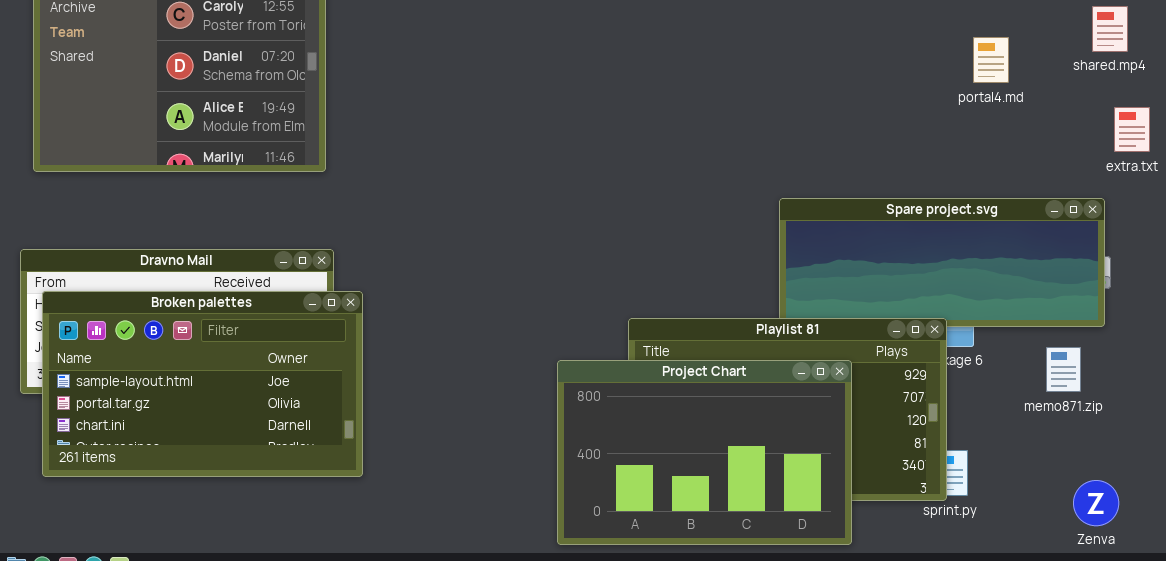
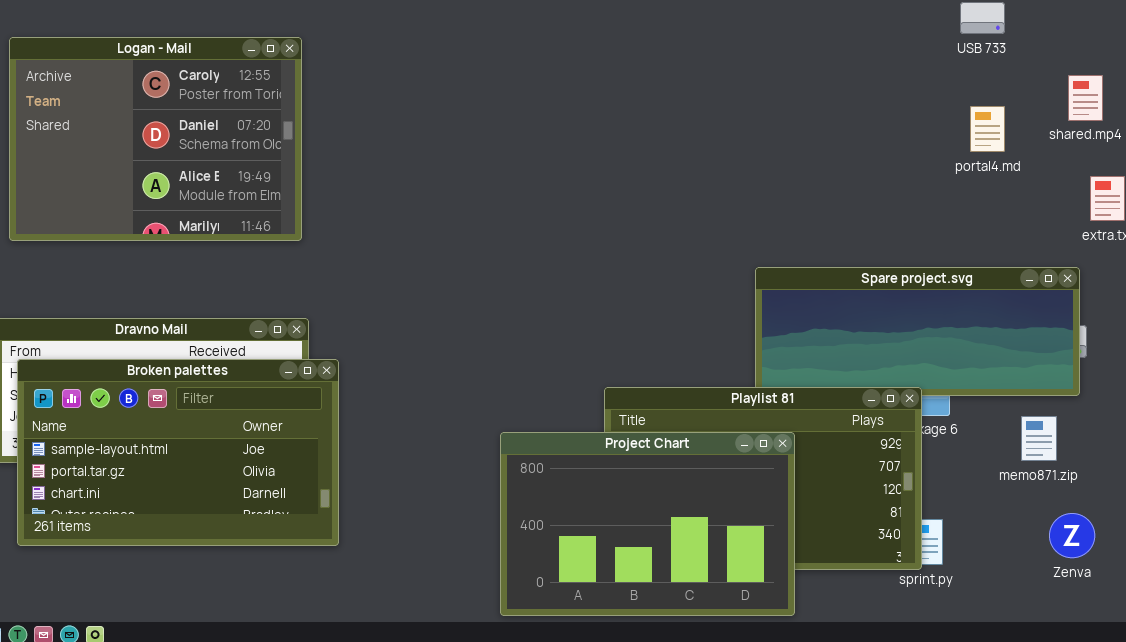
portal4.md: [973,37,1009,83] -> [970,106,1005,152], moved
Project Chart: [557,360,852,545] -> [500,432,795,616], moved
Zenva: [1073,480,1119,526] -> [1049,513,1095,558], moved

